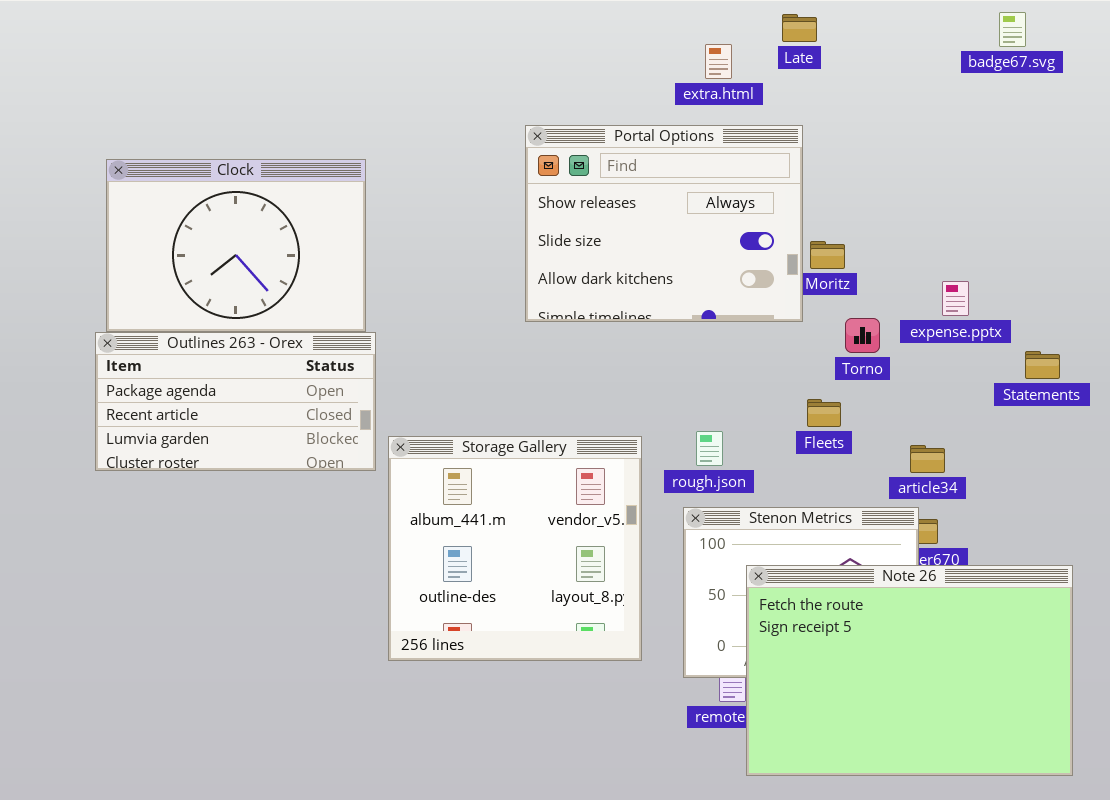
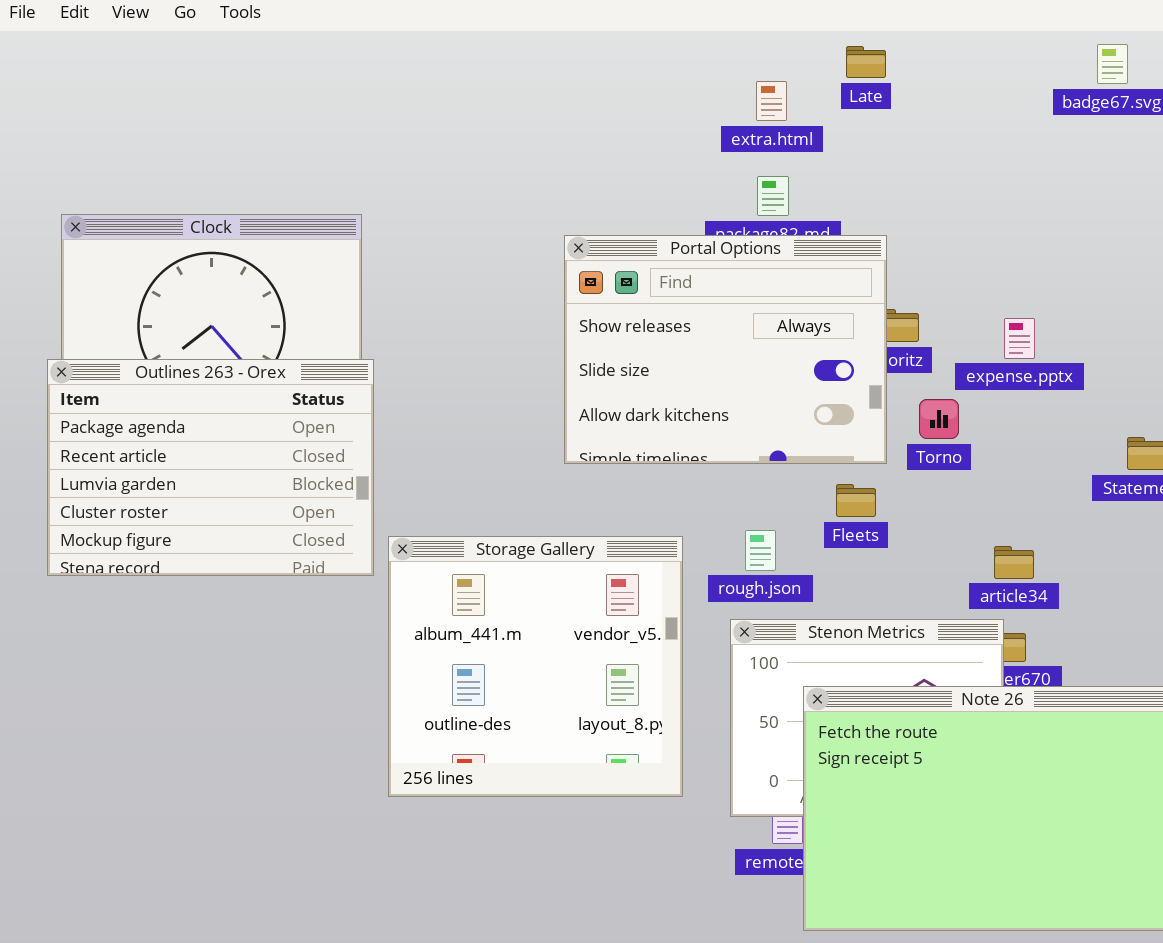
Portal Options: [525,125,803,322] -> [564,235,887,464], moved
expense.pptx: [942,281,969,316] -> [1004,318,1035,359], moved
Outlines 263 - Orex: [95,332,376,471] -> [47,359,374,576], resized
Fleets: [807,399,841,427] -> [836,484,876,517], moved

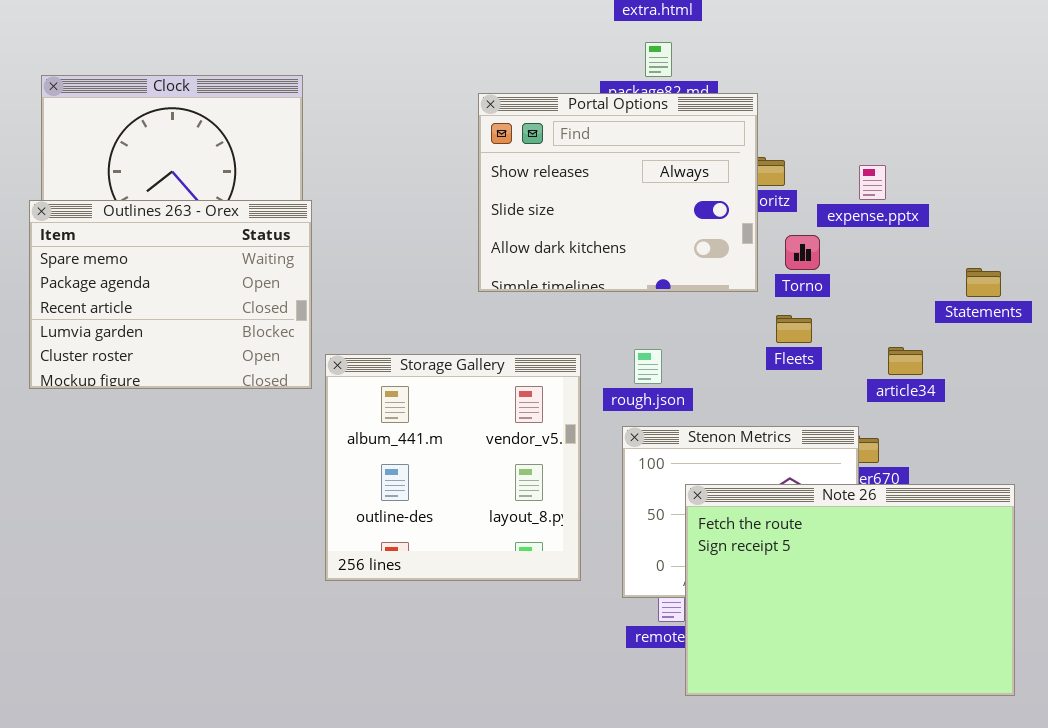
Outlines 263 - Orex: [47,359,374,576] -> [29,200,312,389], scrolled up 1 row
Fleets: [836,484,876,517] -> [776,315,812,343], moved
article34: [994,546,1034,579] -> [888,347,923,375], moved

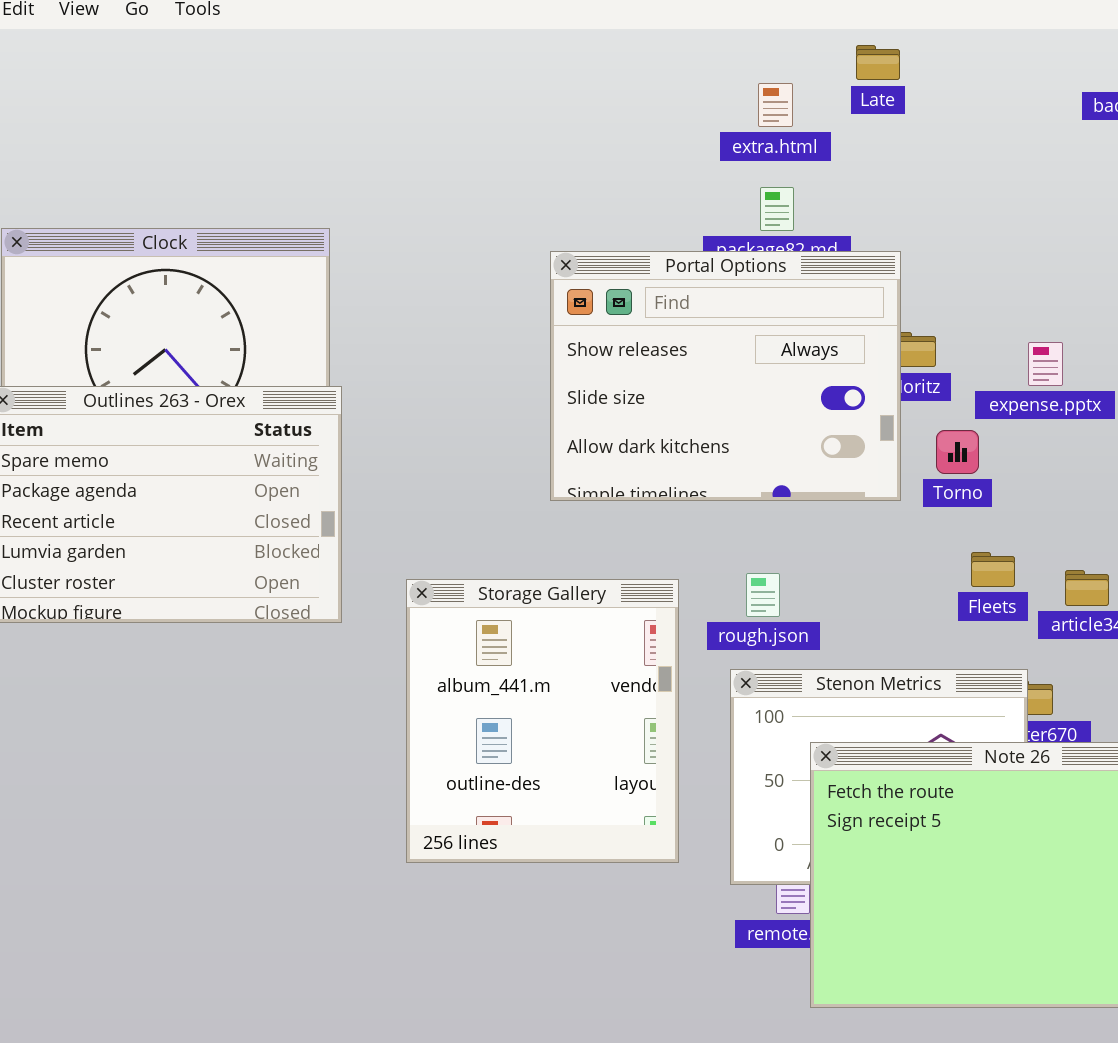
Fleets: [776,315,812,343] -> [971,552,1015,587], moved
Storage Gallery: [325,354,581,581] -> [406,579,679,863], resized

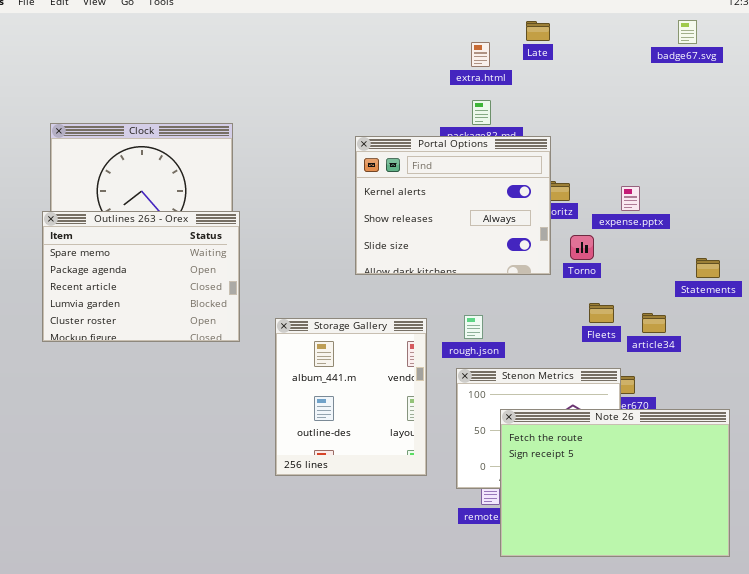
Portal Options: [550,251,901,501] -> [355,136,551,275], scrolled up 1 row

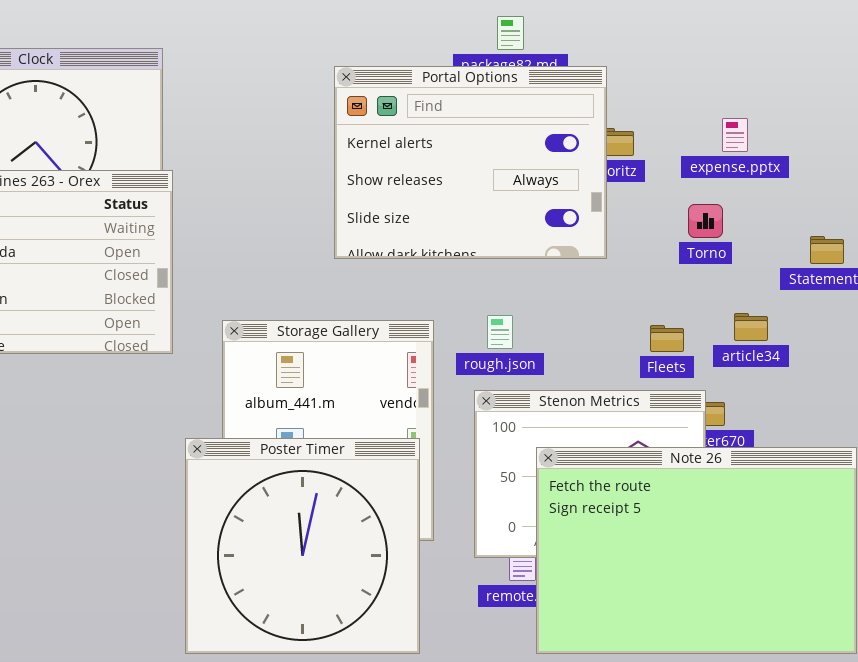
expense.pptx: [621,186,640,211] -> [722,118,748,152], moved
Torno: [570,235,594,260] -> [688,204,723,238], moved
Fleets: [589,303,614,323] -> [650,325,684,352], moved
Poster Timer: none -> [185,438,420,654], opened

